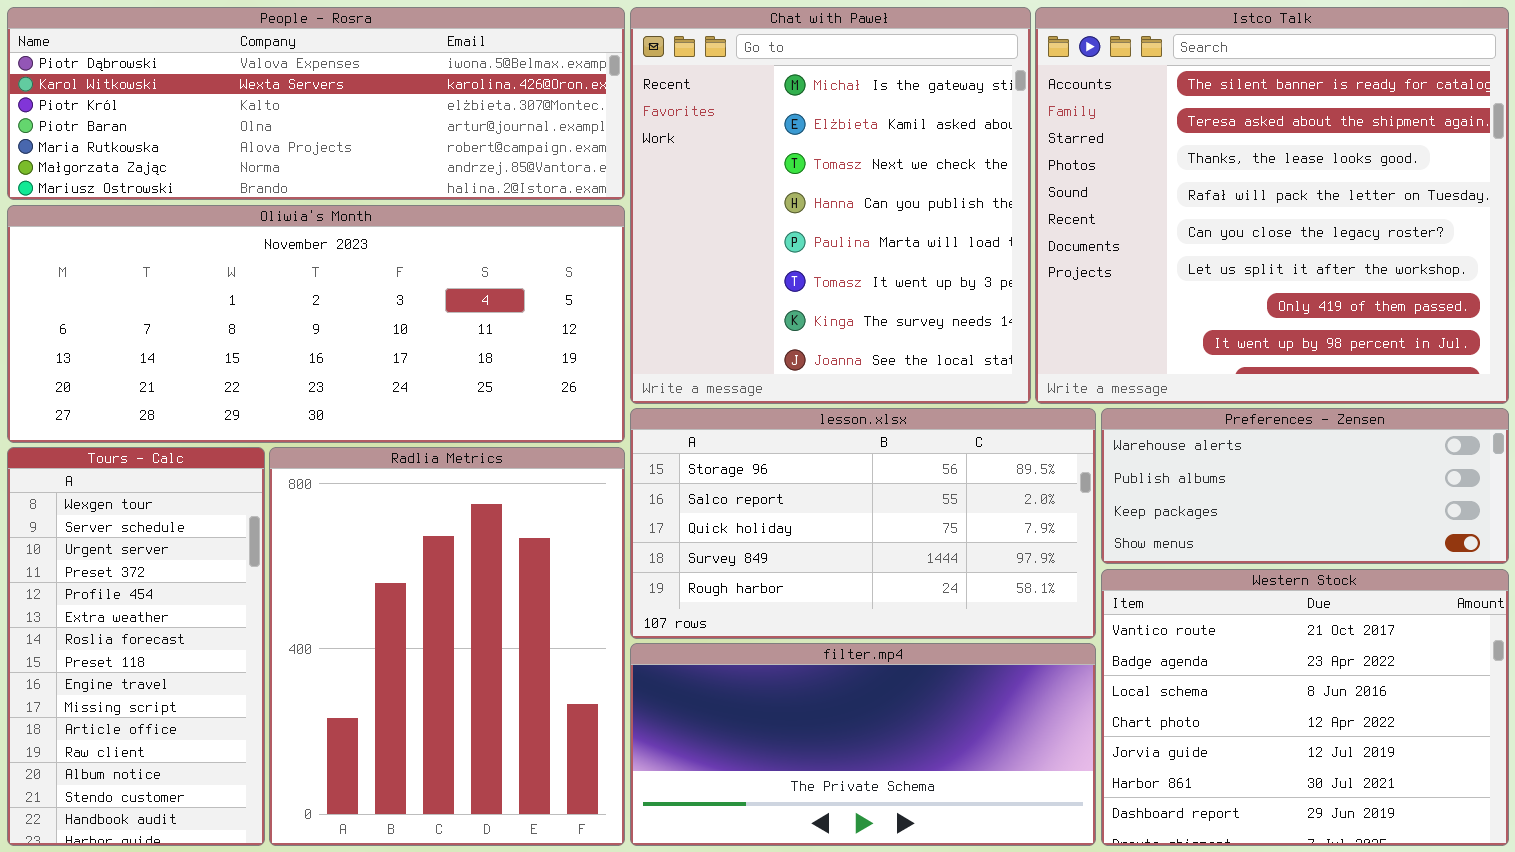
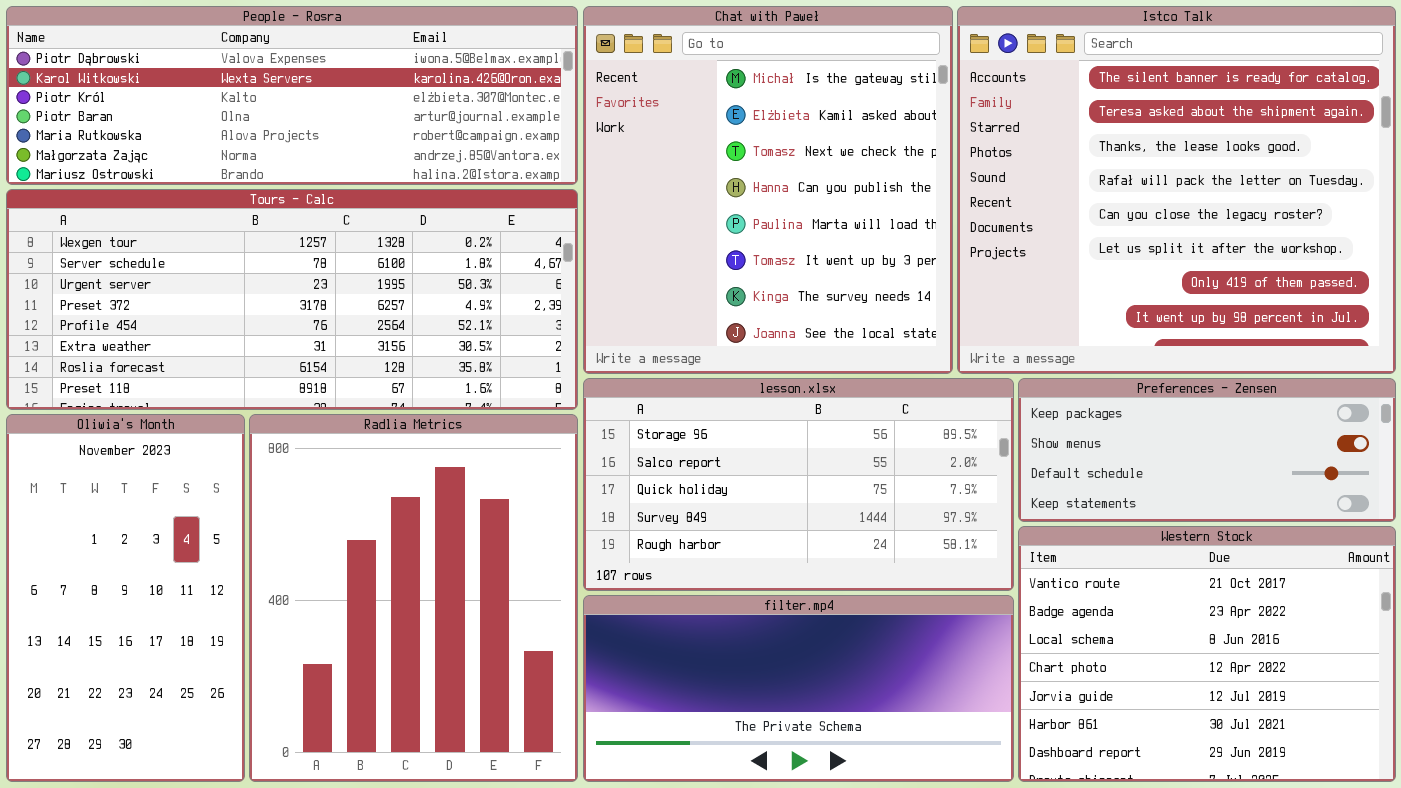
Oliwia's Month: [7,205,625,443] -> [6,414,245,782], moved, resized
Preferences - Zensen: [1101,408,1509,564] -> [1018,378,1396,522], scrolled down 2 rows
Tours - Calc: [7,447,265,846] -> [6,189,578,410], moved, resized

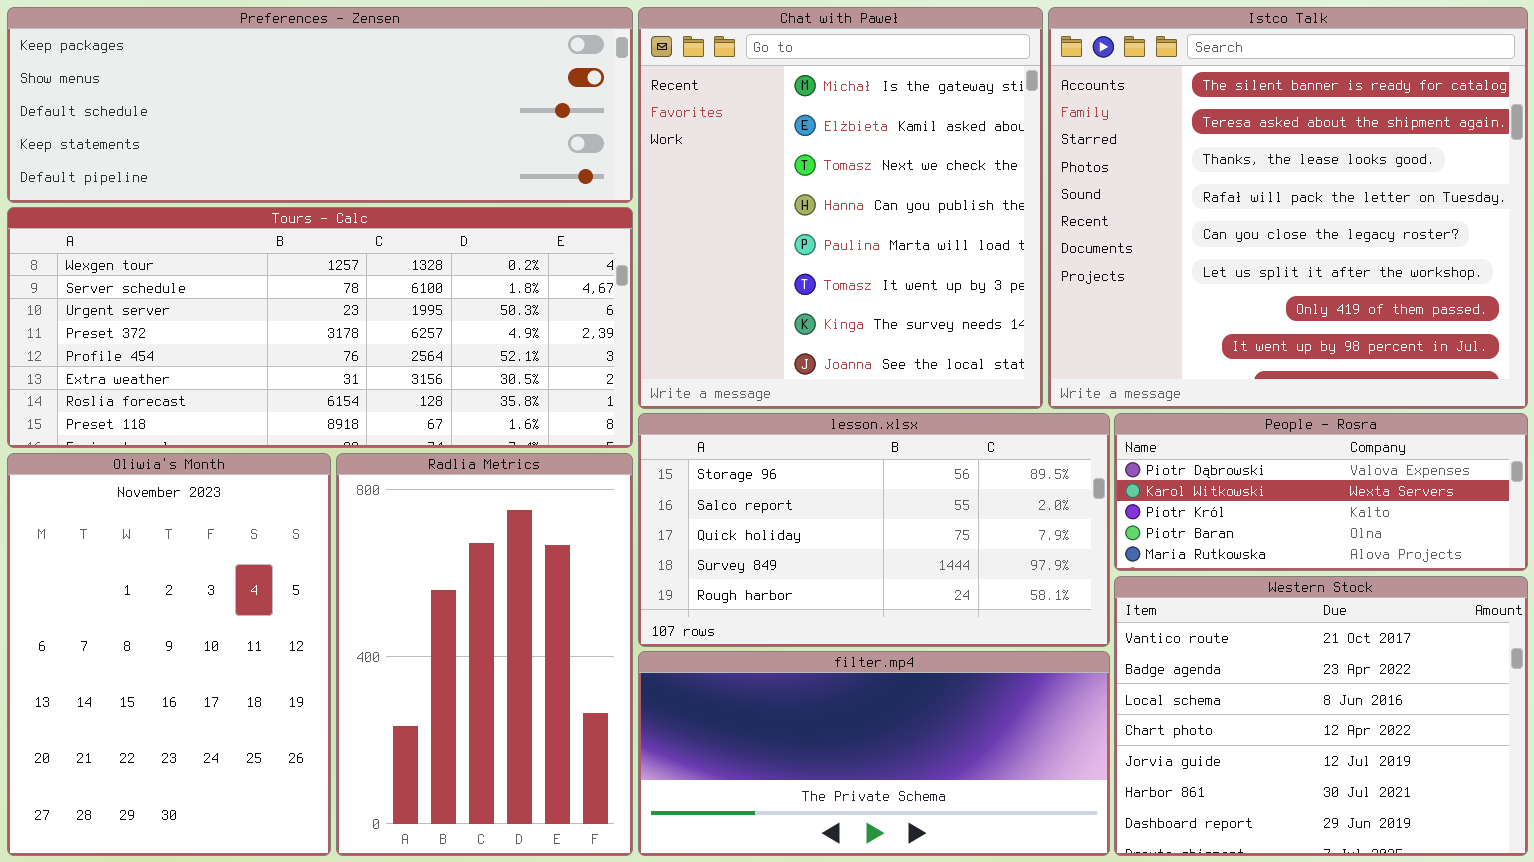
People - Rosra: [6,6,578,185] -> [1114,413,1528,571], moved, resized
Preferences - Zensen: [1018,378,1396,522] -> [7,7,633,203], moved, resized
Oliwia's Month: [6,414,245,782] -> [7,453,331,856], resized
Radlia Metrics: [249,414,578,782] -> [336,453,633,856], resized

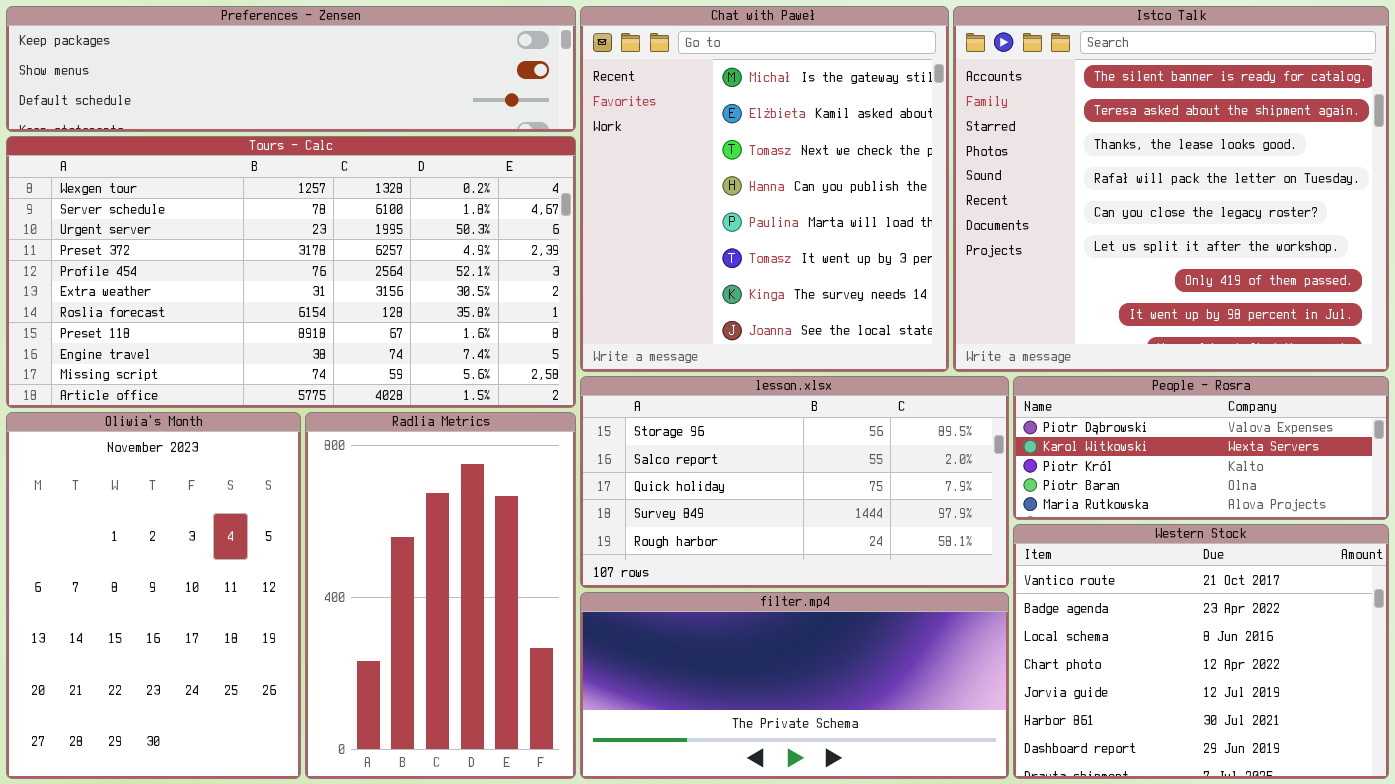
Preferences - Zensen: [7,7,633,203] -> [6,6,576,132], resized
Tours - Calc: [7,207,633,448] -> [6,136,576,408], resized

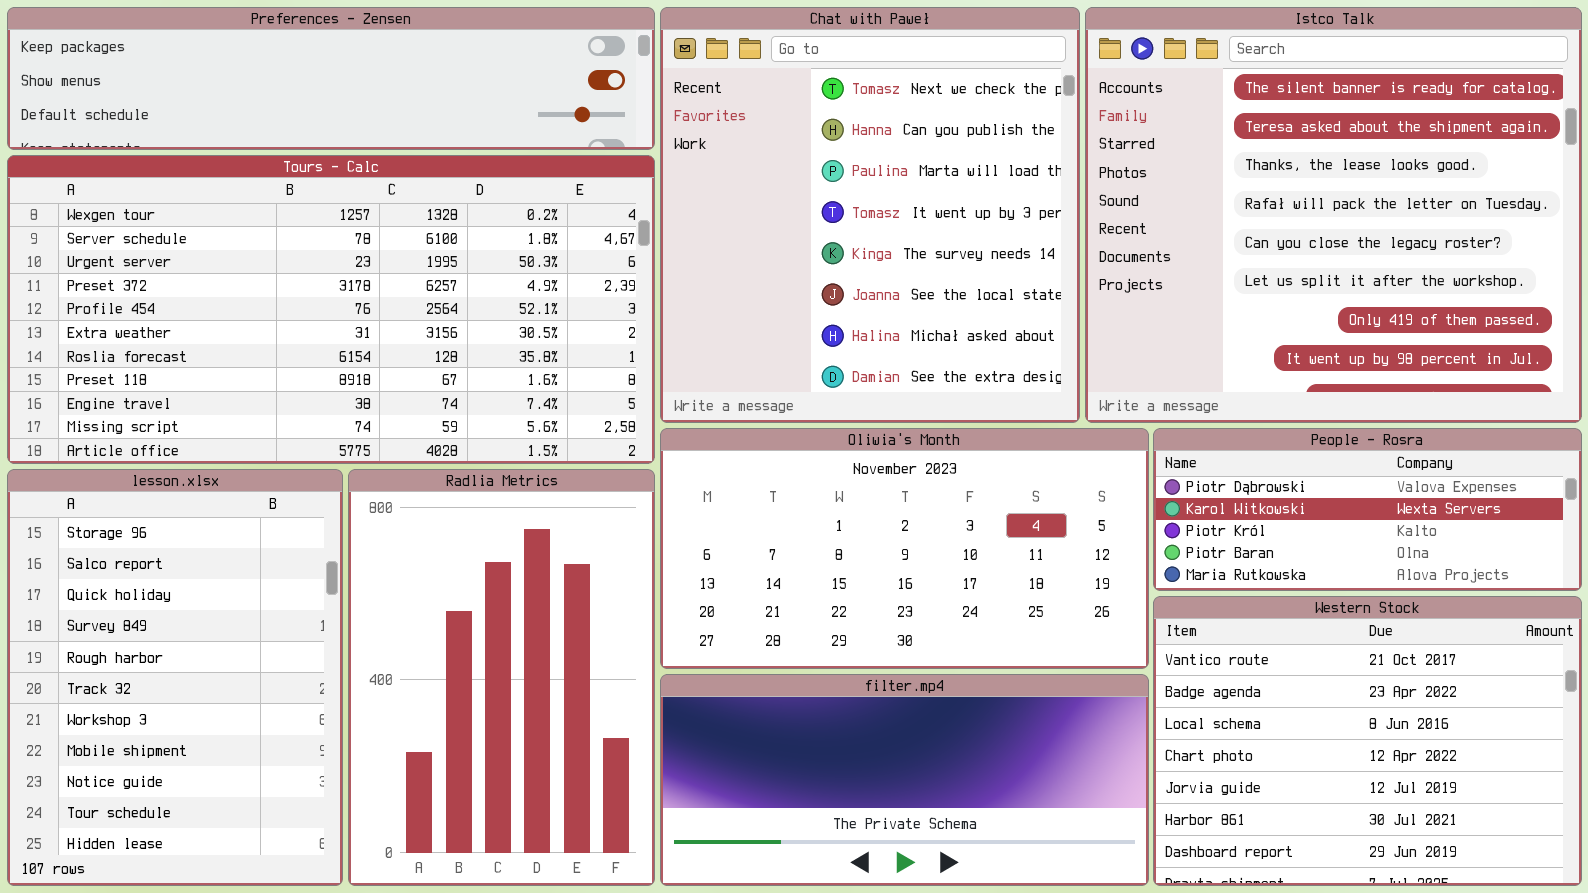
Chat with Paweł: [580,6,949,372] -> [660,7,1080,423], scrolled down 2 rows
lesson.xlsx: [580,376,1009,588] -> [7,469,343,886], moved, resized
Oliwia's Month: [6,412,301,779] -> [660,428,1149,669], moved, resized

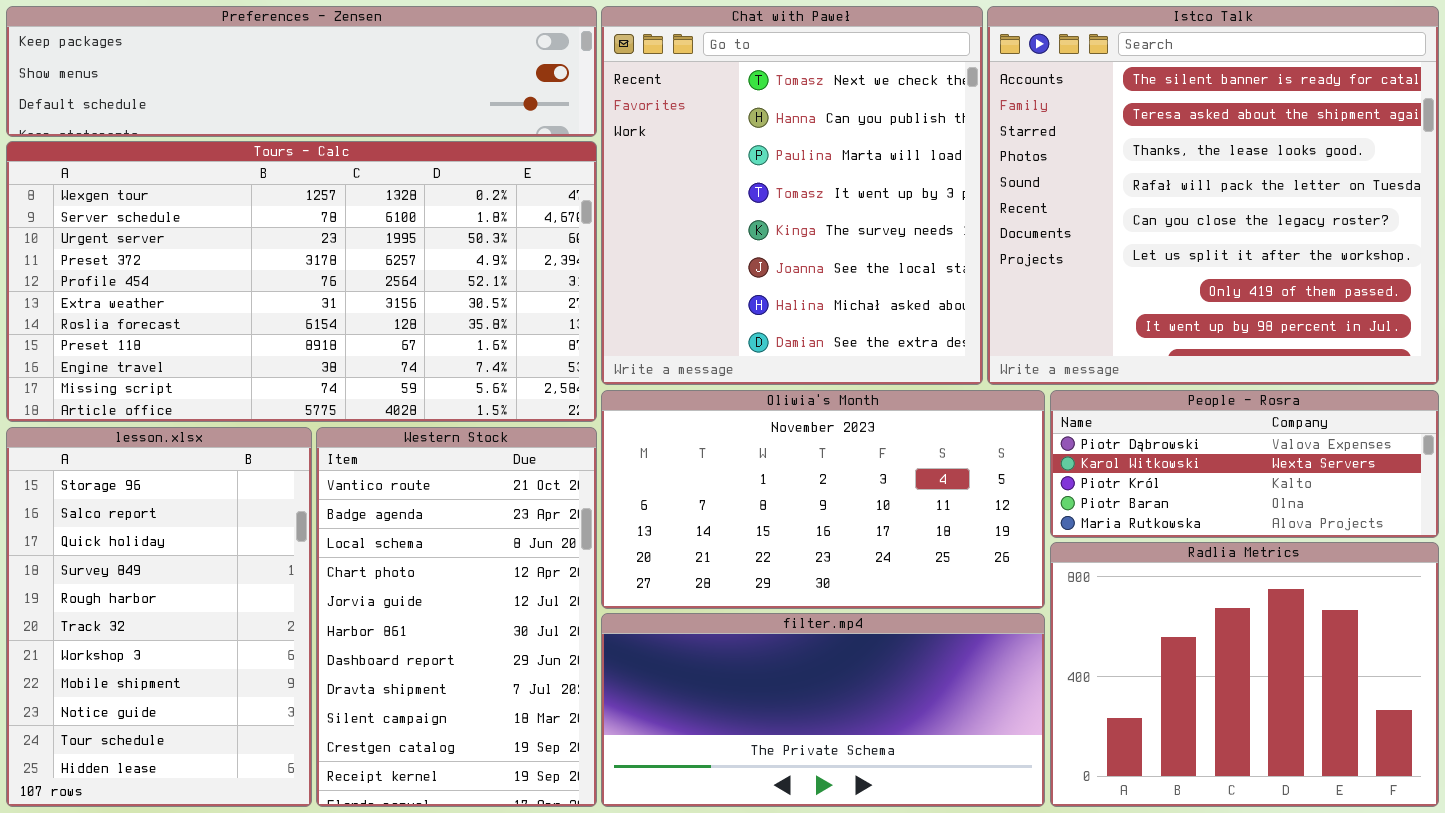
Radlia Metrics: [348,469,655,886] -> [1050,542,1439,807], moved, resized
Western Stock: [1153,596,1582,886] -> [316,427,597,807], moved, resized

